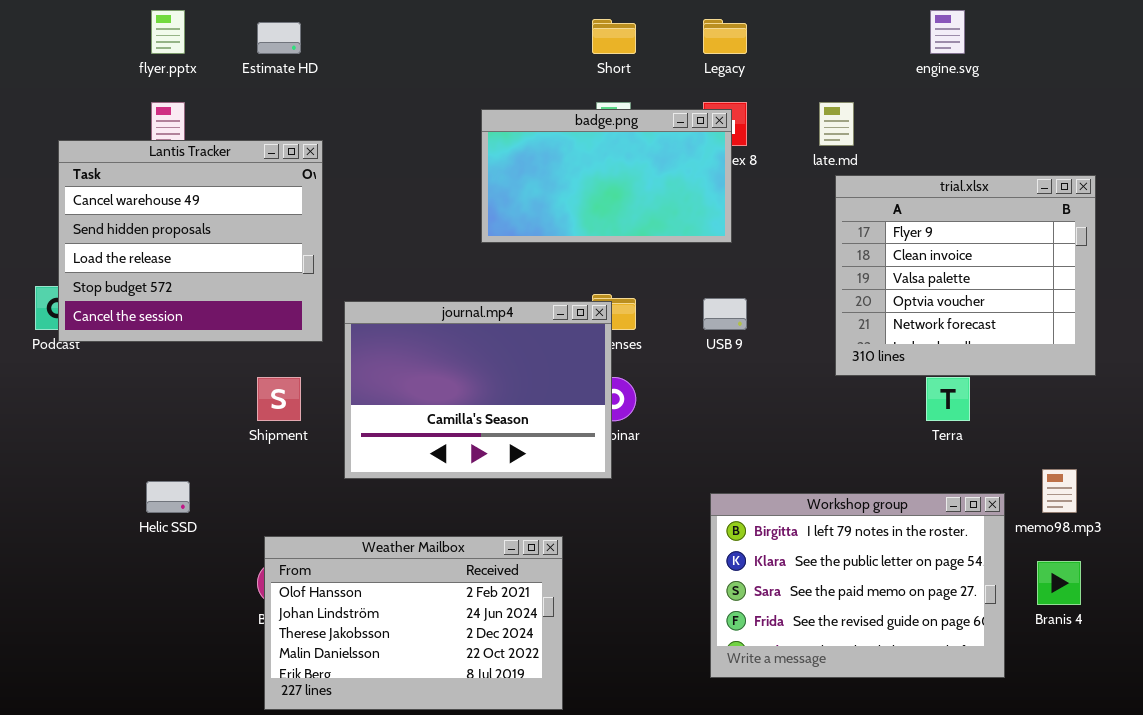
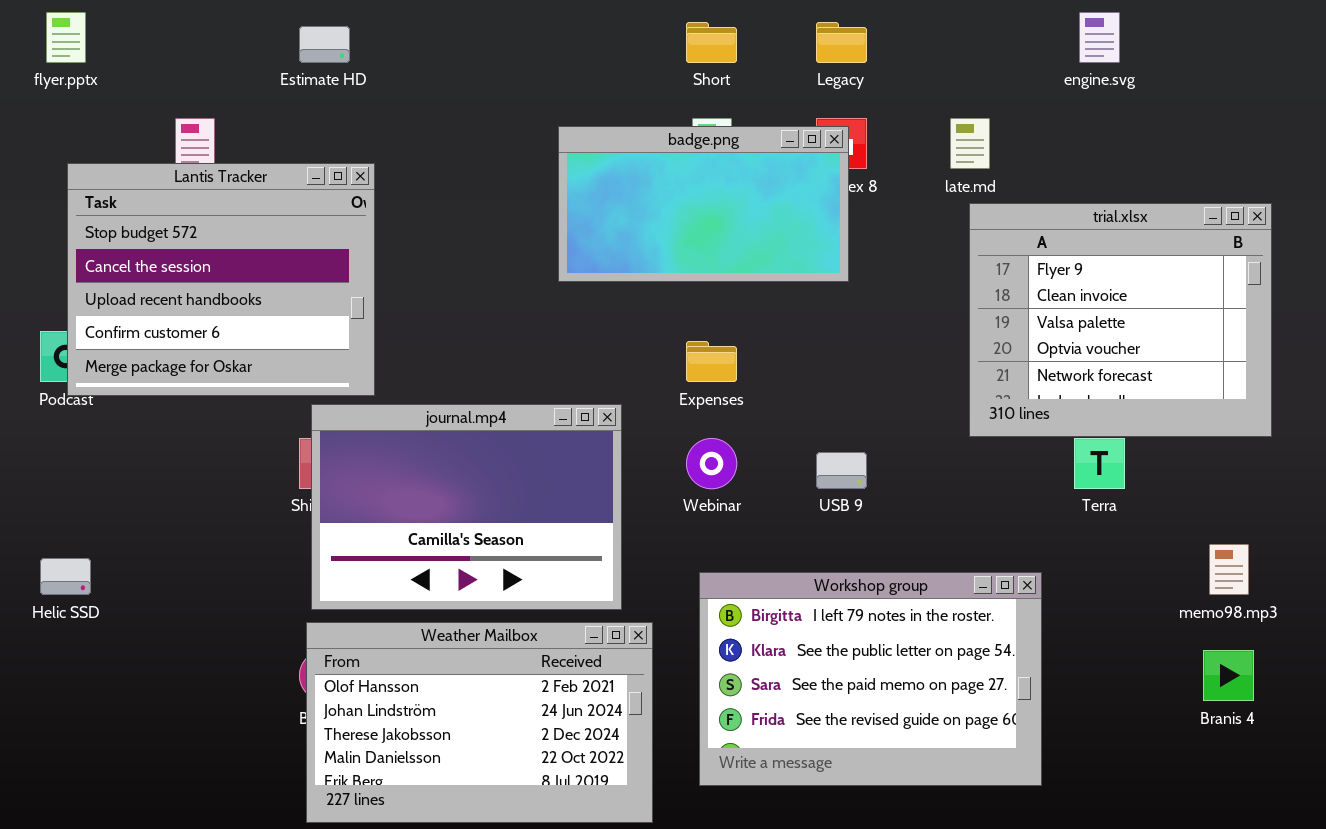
flyer.pptx: [151,10,185,54] -> [46,12,86,63], moved
Lantis Tracker: [58,140,323,342] -> [67,163,375,396], scrolled down 3 rows
USB 9: [703,298,747,330] -> [816,452,867,489], moved
journal.mp4: [344,301,612,479] -> [311,404,622,610], moved
Helic SSD: [146,481,190,513] -> [40,558,91,595], moved
Workshop group: [710,493,1005,678] -> [699,572,1042,786], moved

